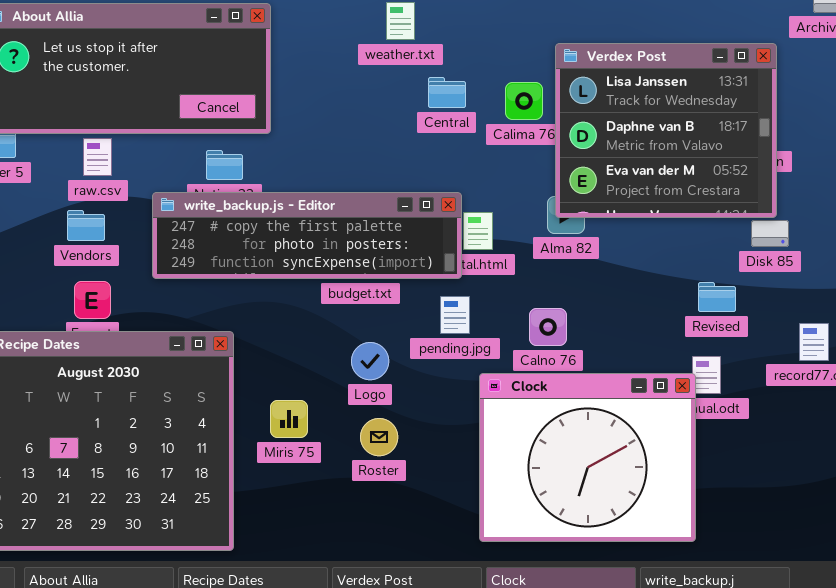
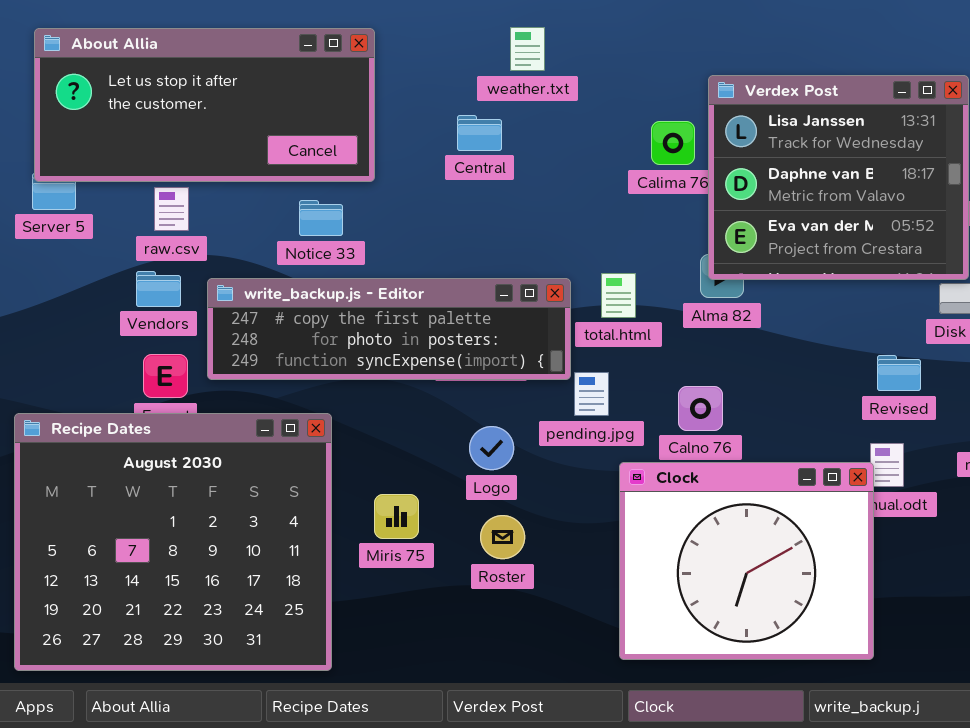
Central: [428,77,466,108] -> [457,115,502,151], moved
write_backup.js - Editor: [152,192,462,279] -> [207,278,571,380], moved

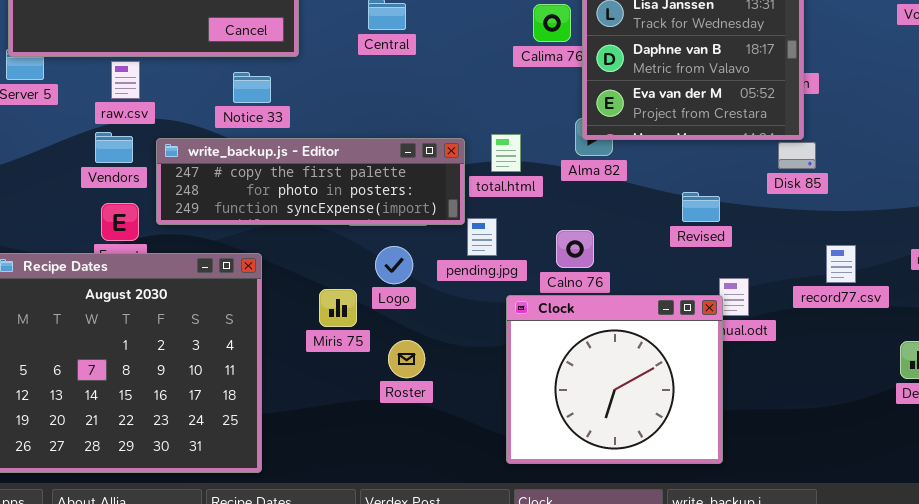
Revised: [877,355,921,391] -> [682,192,720,222], moved
Logo: [469,426,514,470] -> [375,246,413,284], moved
Miris 75: [374,494,419,539] -> [319,289,357,327], moved

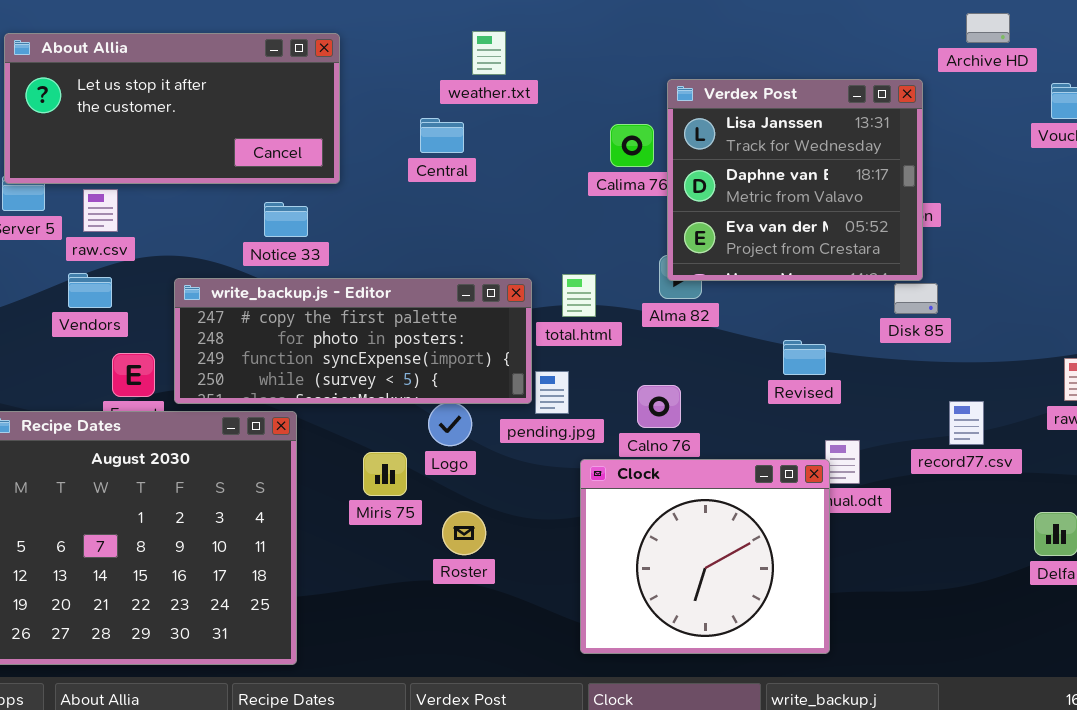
raw.csv: [111,61,140,99] -> [83,189,118,232], moved
Vendors: [95,132,133,163] -> [68,273,112,308], moved
write_backup.js - Editor: [156,138,465,225] -> [174,278,532,404], resized

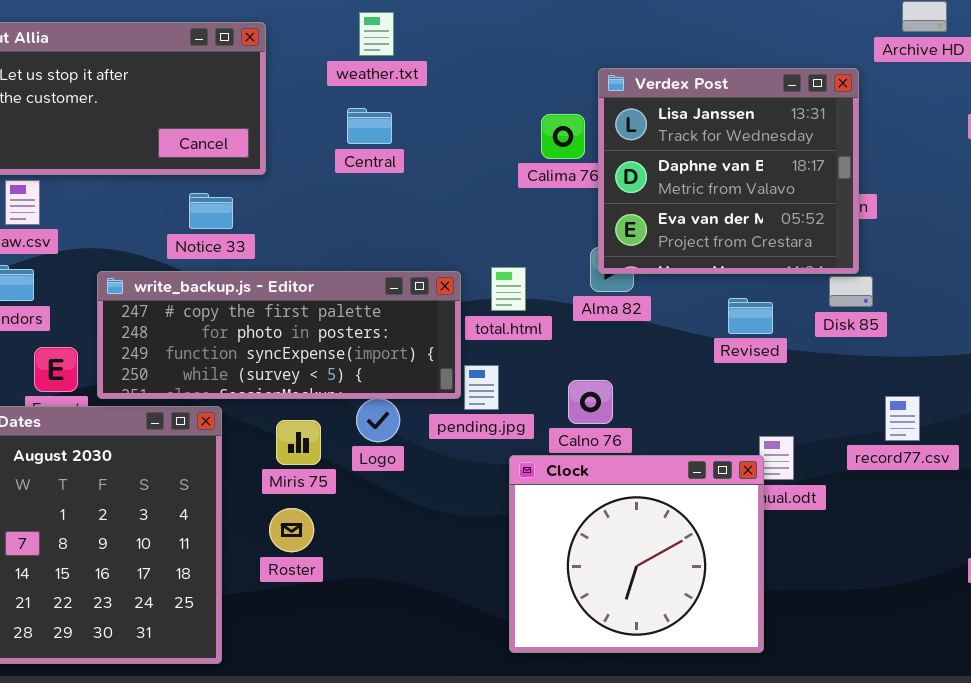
weather.txt: [472,31,506,75] -> [359,12,394,56], moved
Revised: [783,340,826,375] -> [728,298,773,334], moved
Miris 75: [363,452,407,496] -> [276,420,321,465], moved
Roster: [442,511,486,555] -> [269,508,314,552], moved

